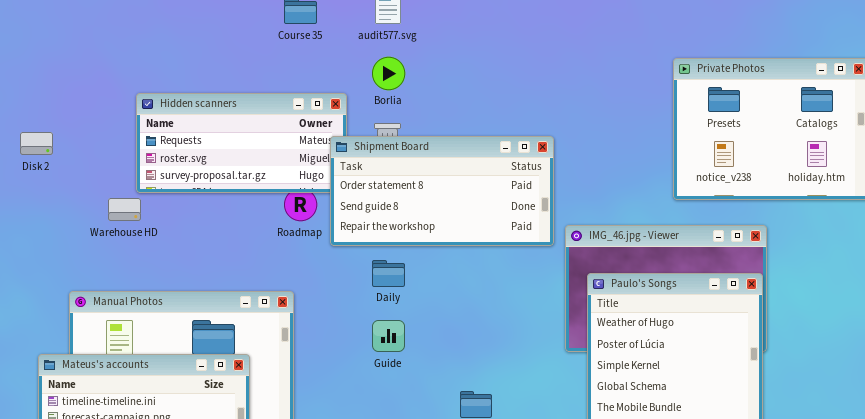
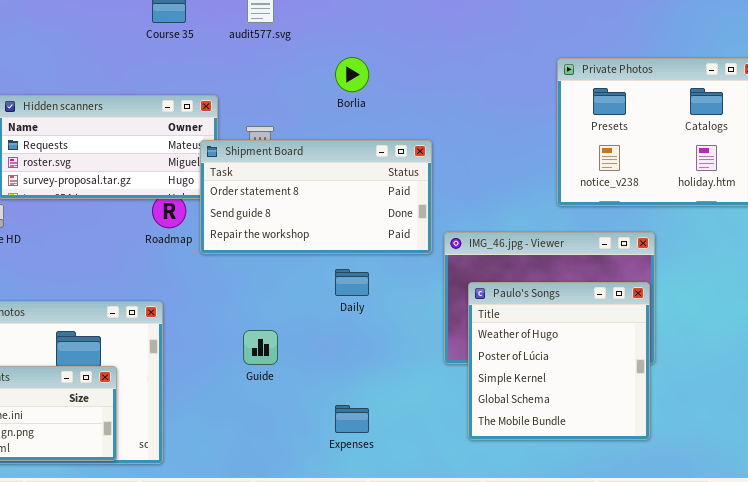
Borlia: [372,57,405,90] -> [335,57,369,92], moved
Daily: [372,260,405,287] -> [335,269,369,296], moved

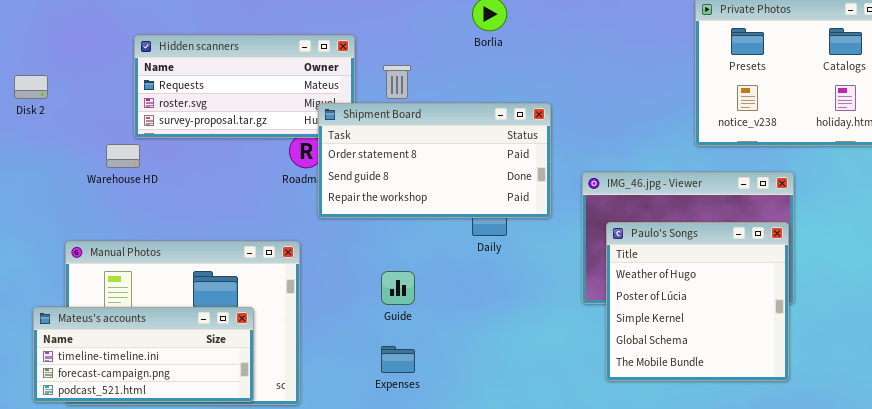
Shipment Board: [200,140,432,254] -> [318,103,551,218], moved
Expenses: [335,405,369,433] -> [381,346,415,373], moved

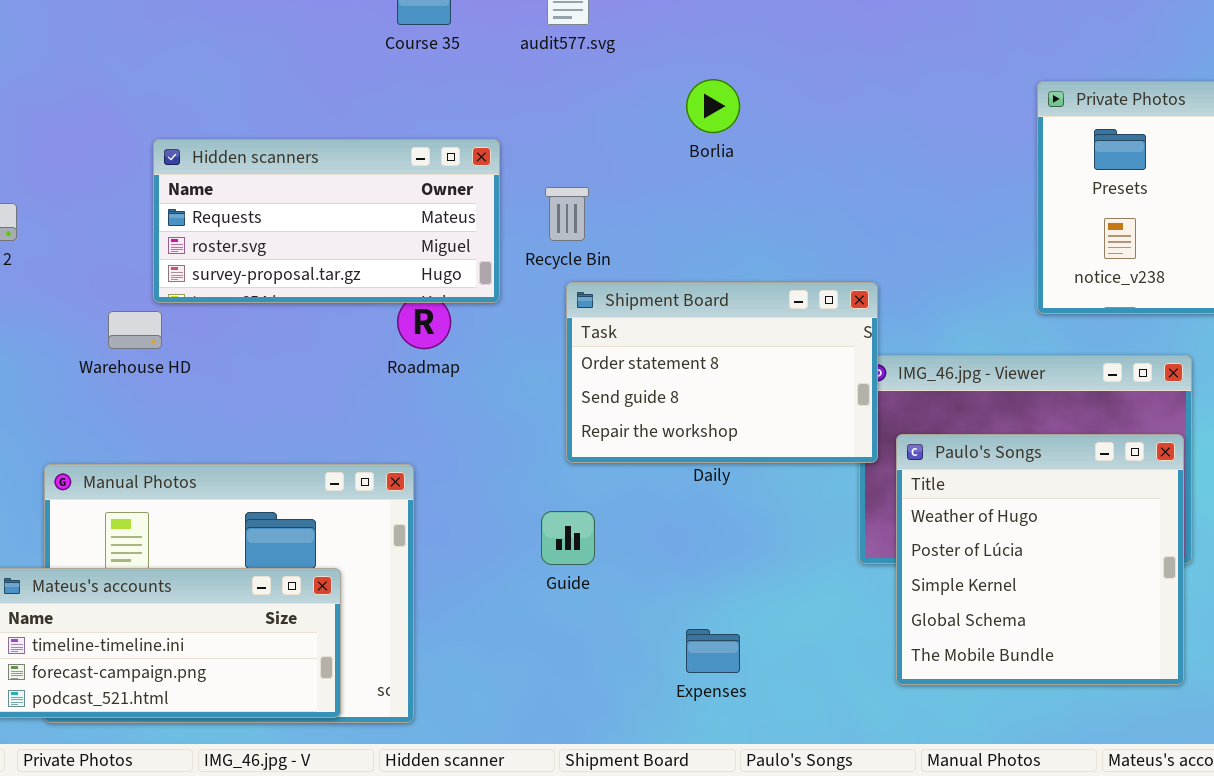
Shipment Board: [318,103,551,218] -> [566,282,878,463], moved, resized
Expenses: [381,346,415,373] -> [686,629,740,673], moved

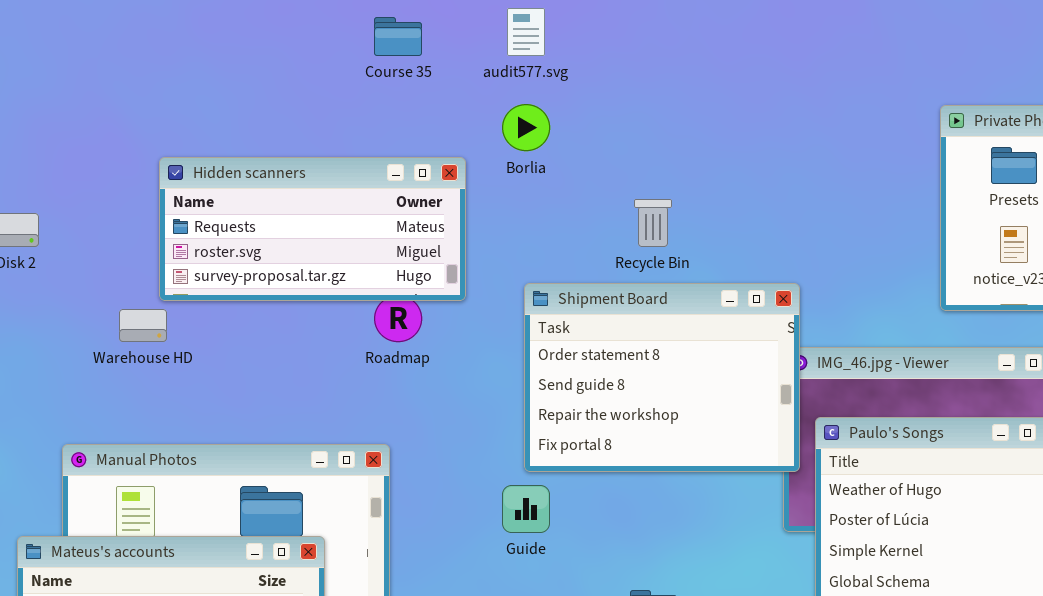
Borlia: [686,79,740,133] -> [502,104,550,151], moved
Recycle Bin: [545,187,589,241] -> [634,199,672,247], moved
Shipment Board: [566,282,878,463] -> [524,283,800,472], resized

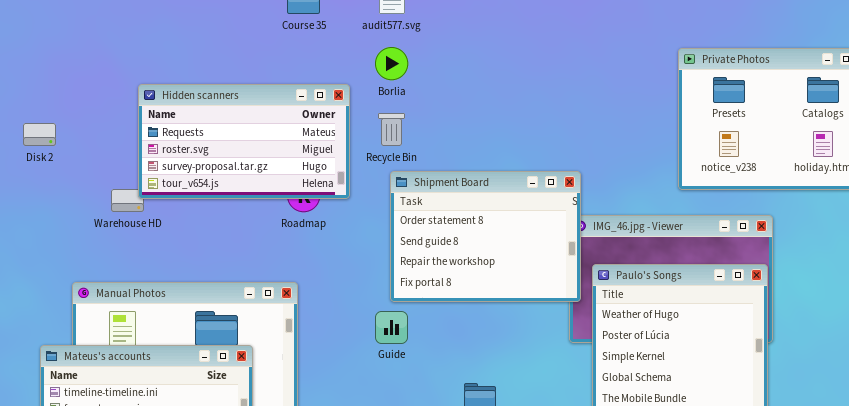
Hidden scanners: [159,157,466,301] -> [138,84,350,199], resized
Recycle Bin: [634,199,672,247] -> [378,113,405,146], moved

